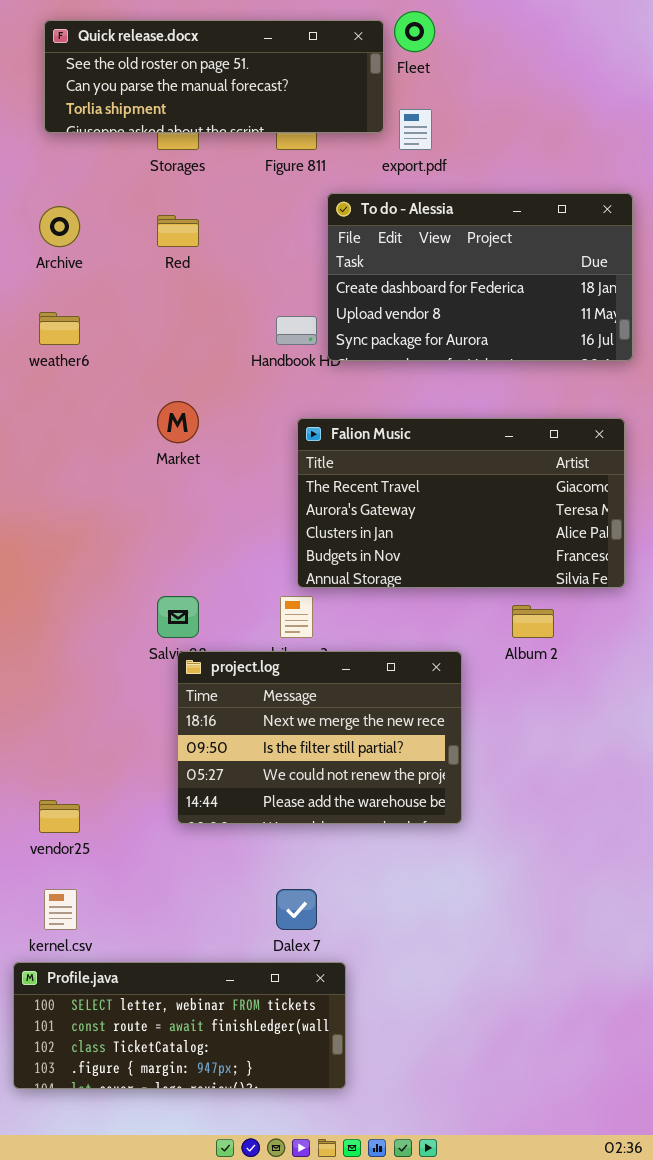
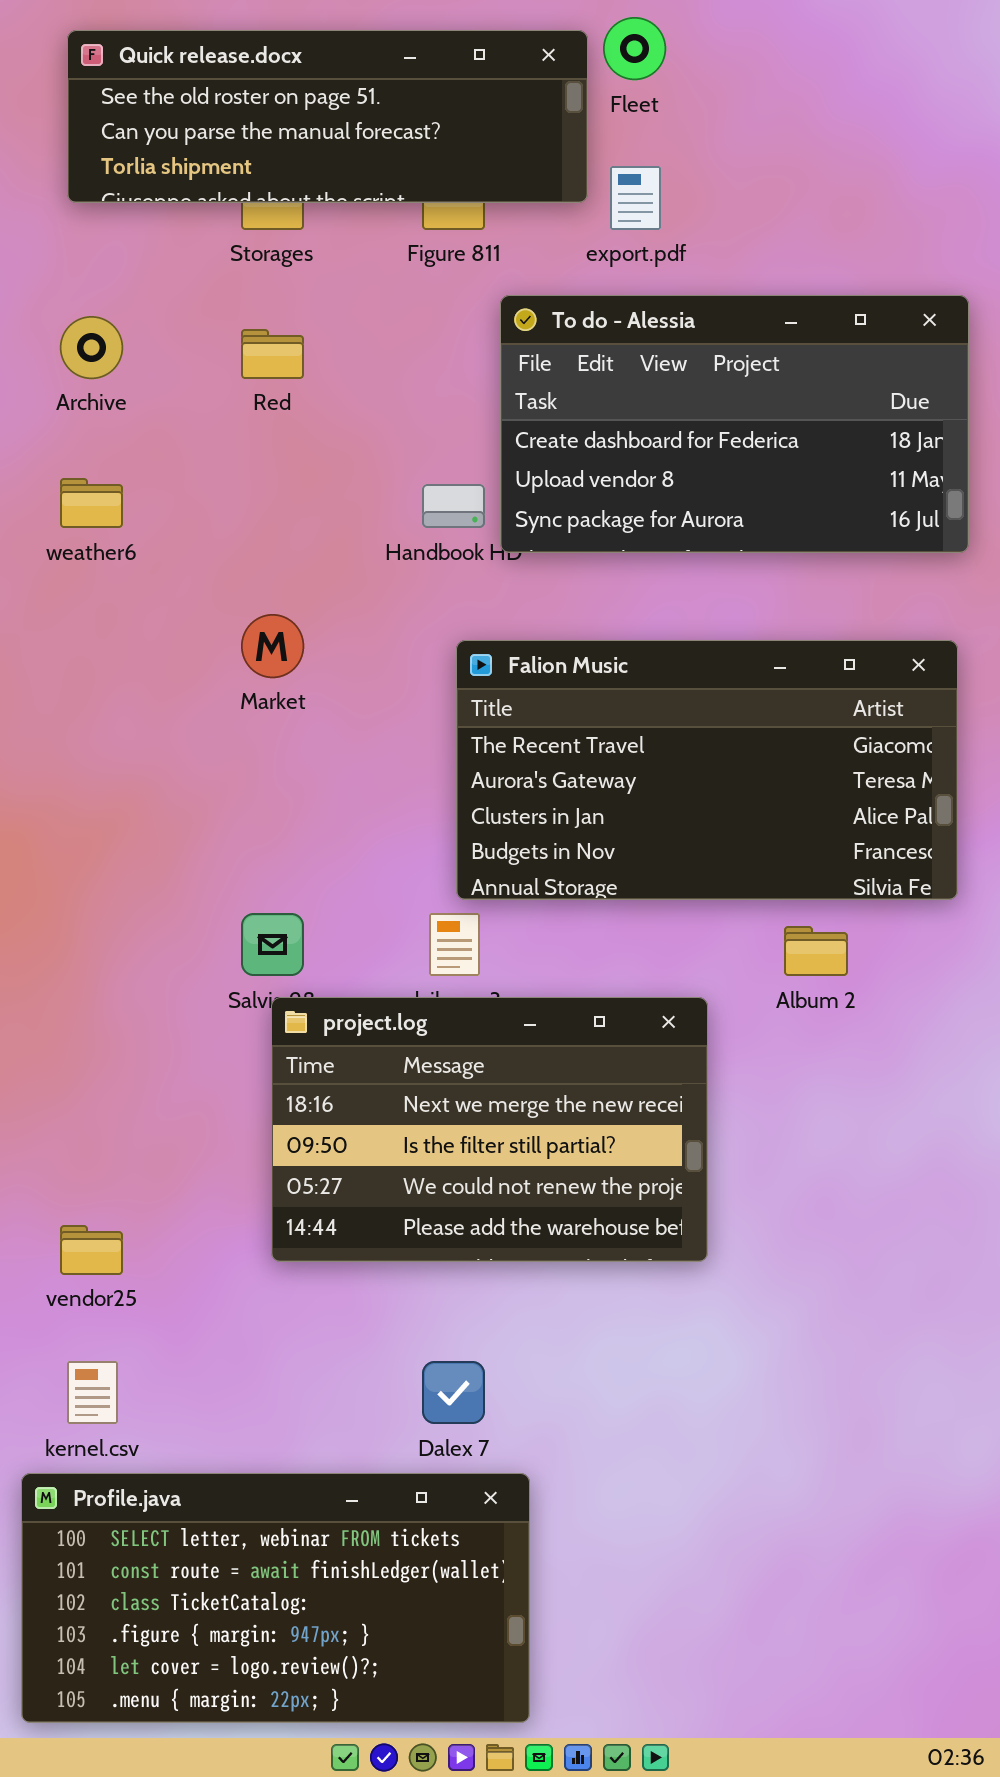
Profile.java: [13,962,346,1089] -> [21,1473,530,1723], resized

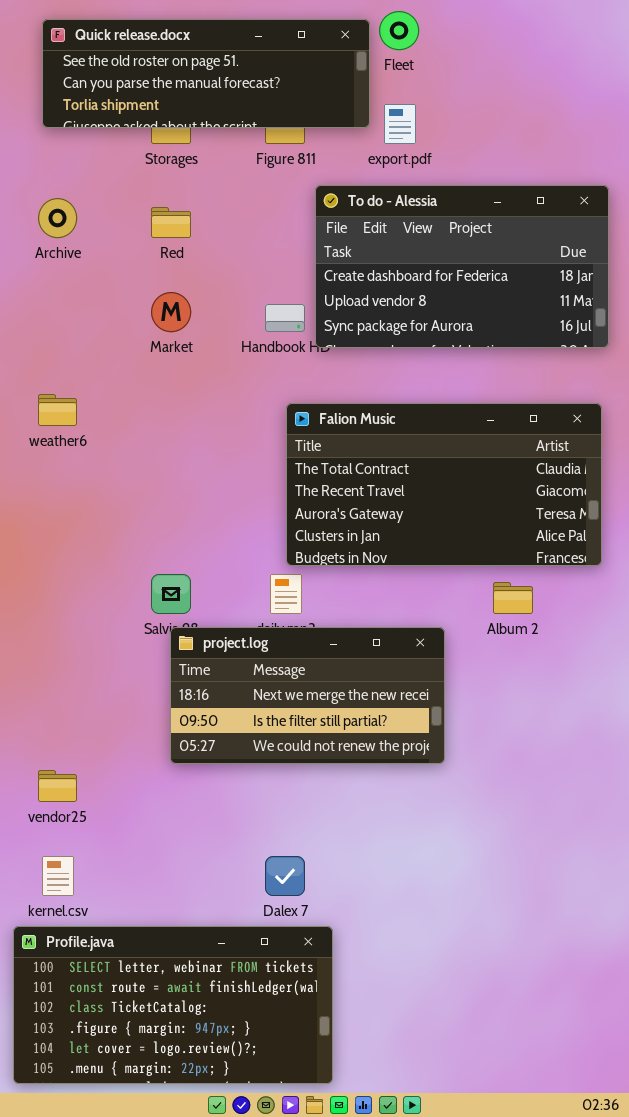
weather6: [60,478,123,528] -> [38,394,77,426], moved
Market: [241,614,304,678] -> [151,292,191,332], moved
Falion Music: [456,640,958,900] -> [286,403,602,566], scrolled up 1 row
project.log: [271,997,708,1262] -> [170,627,445,764], resized

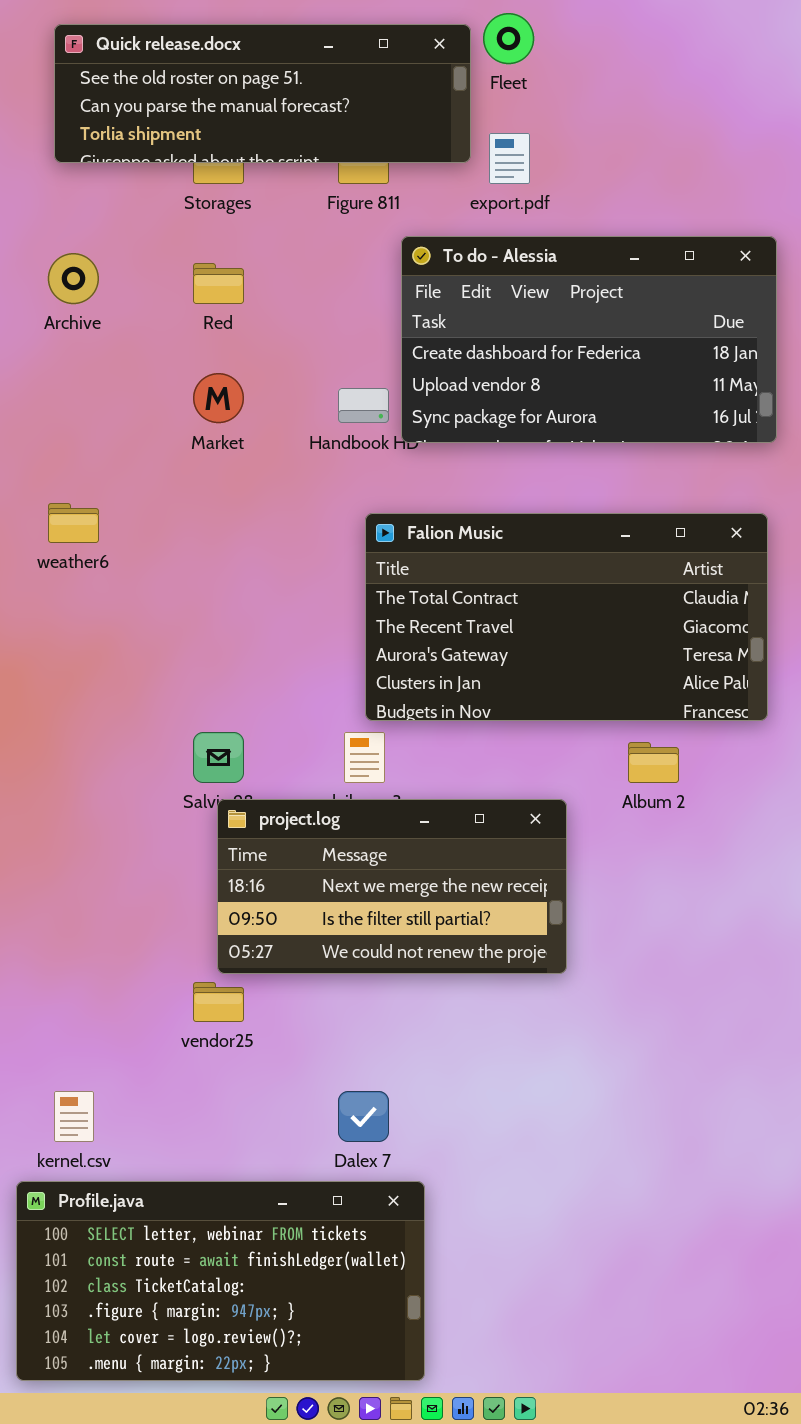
vendor25: [38,770,77,802] -> [193,982,244,1022], moved

